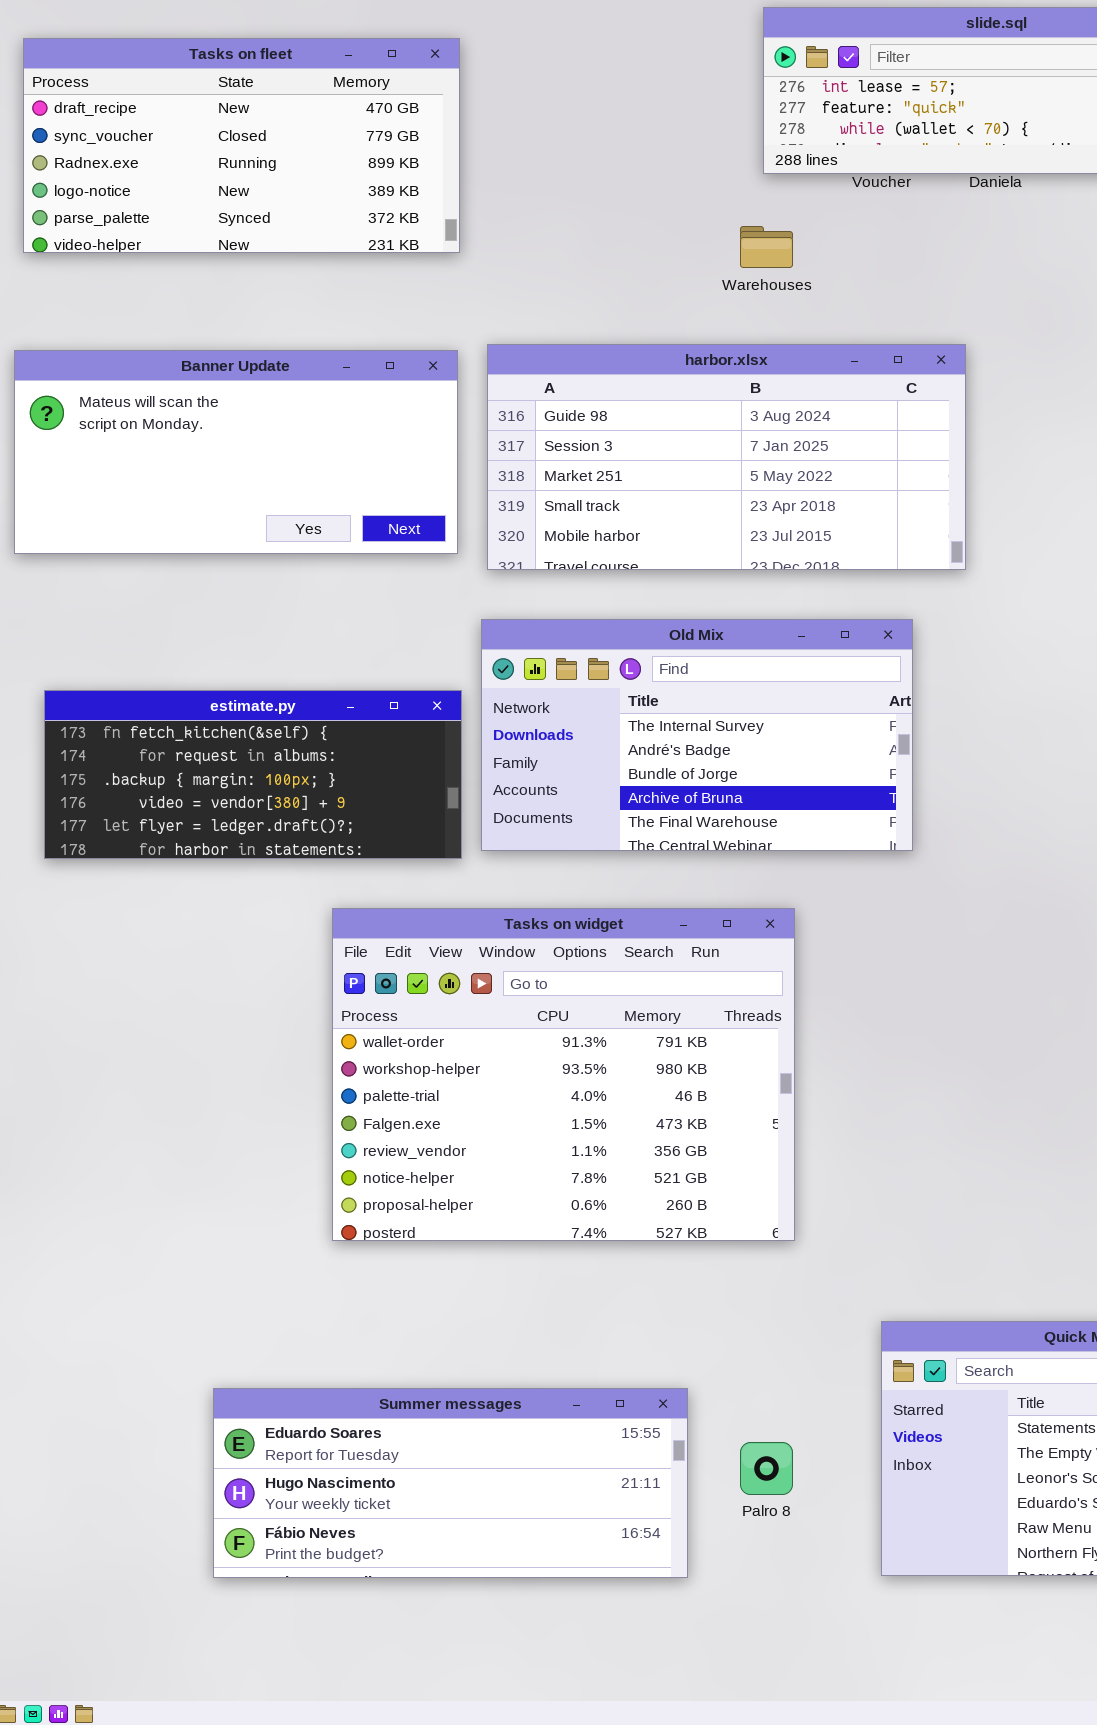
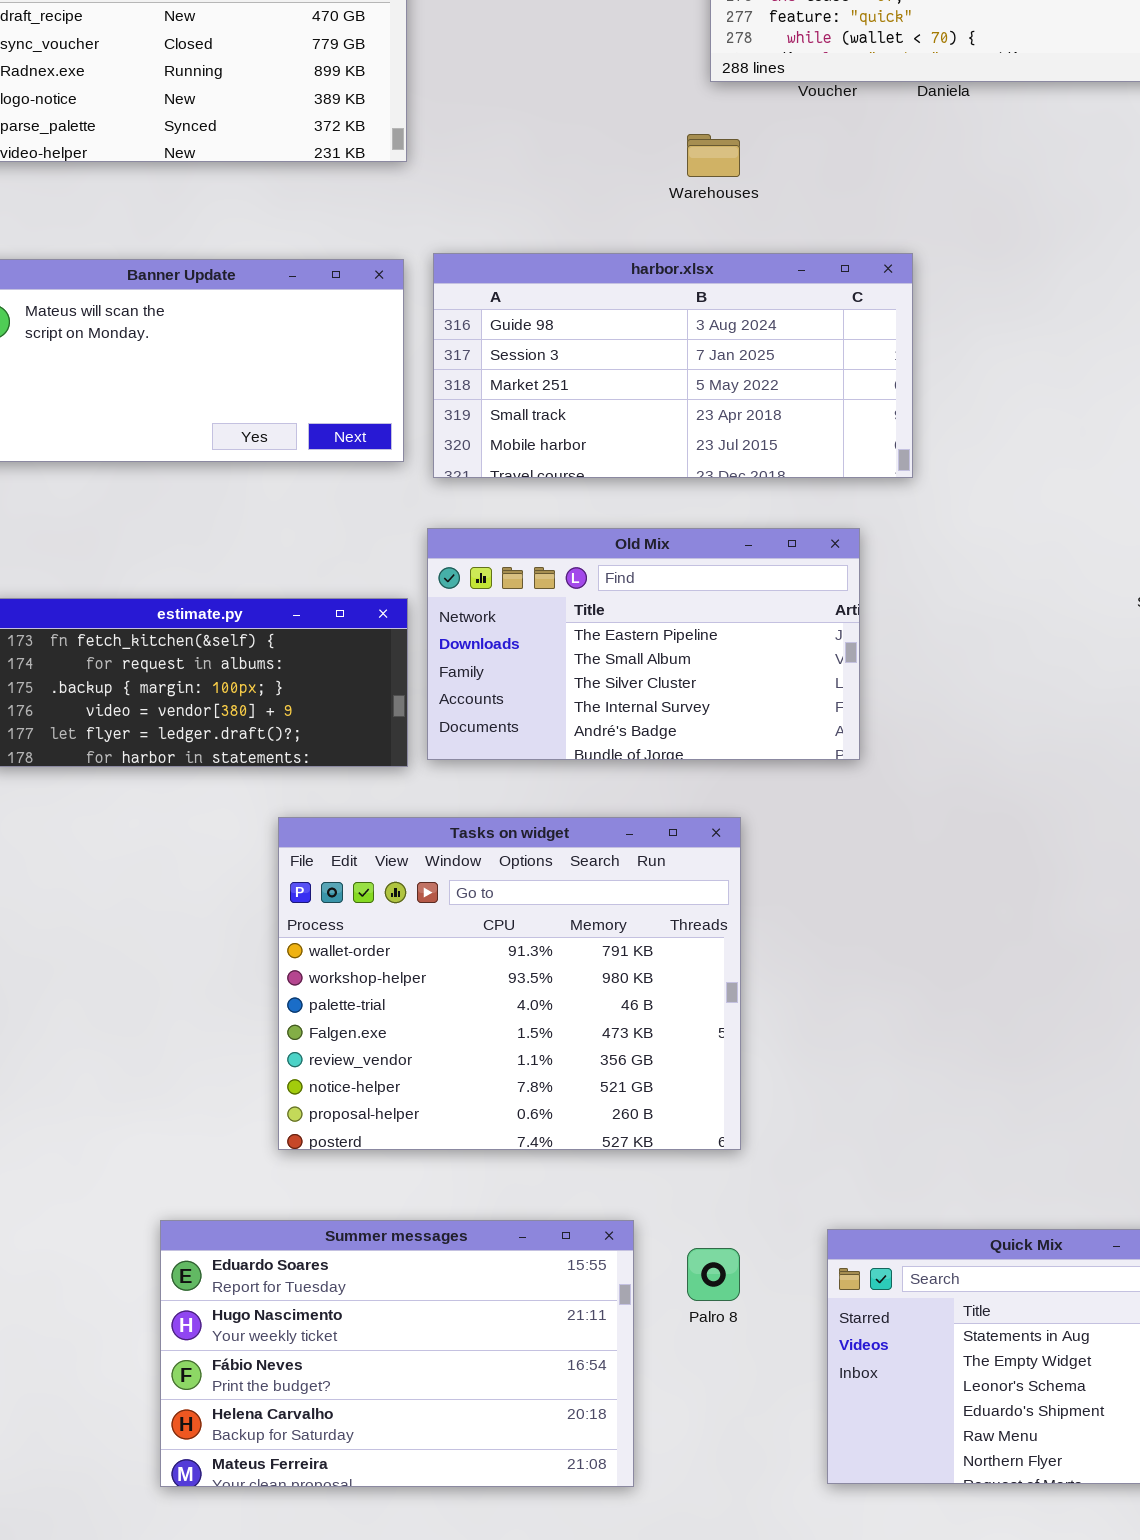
Old Mix: [481,619,913,851] -> [427,528,860,760], scrolled up 3 rows
Summer messages: [213,1388,688,1578] -> [160,1220,634,1487], resized
Palro 8: [740,1442,793,1495] -> [687,1248,740,1301], moved

